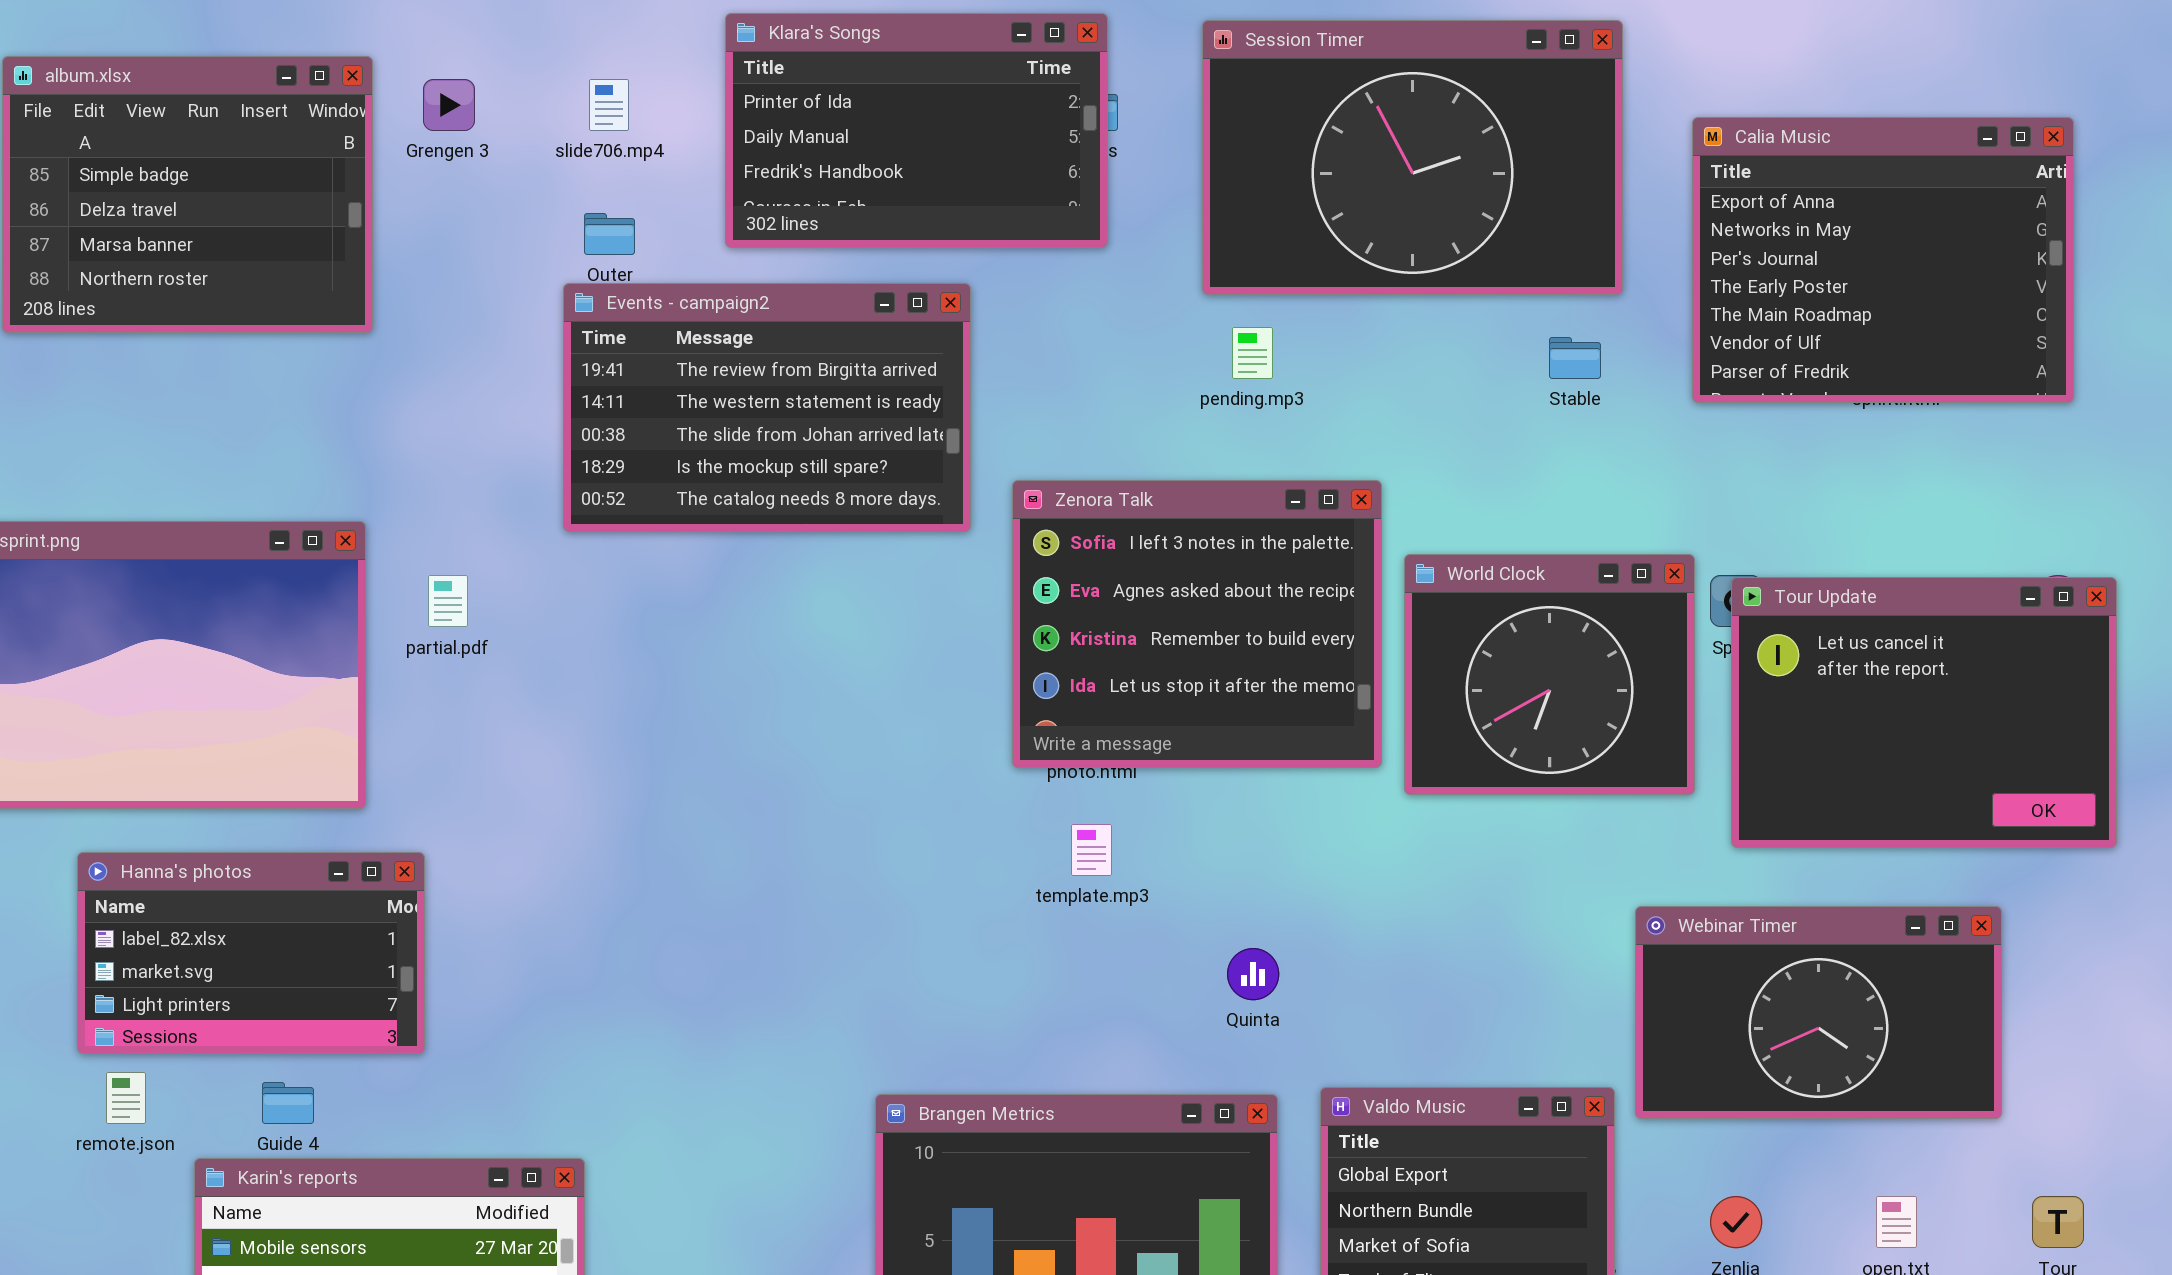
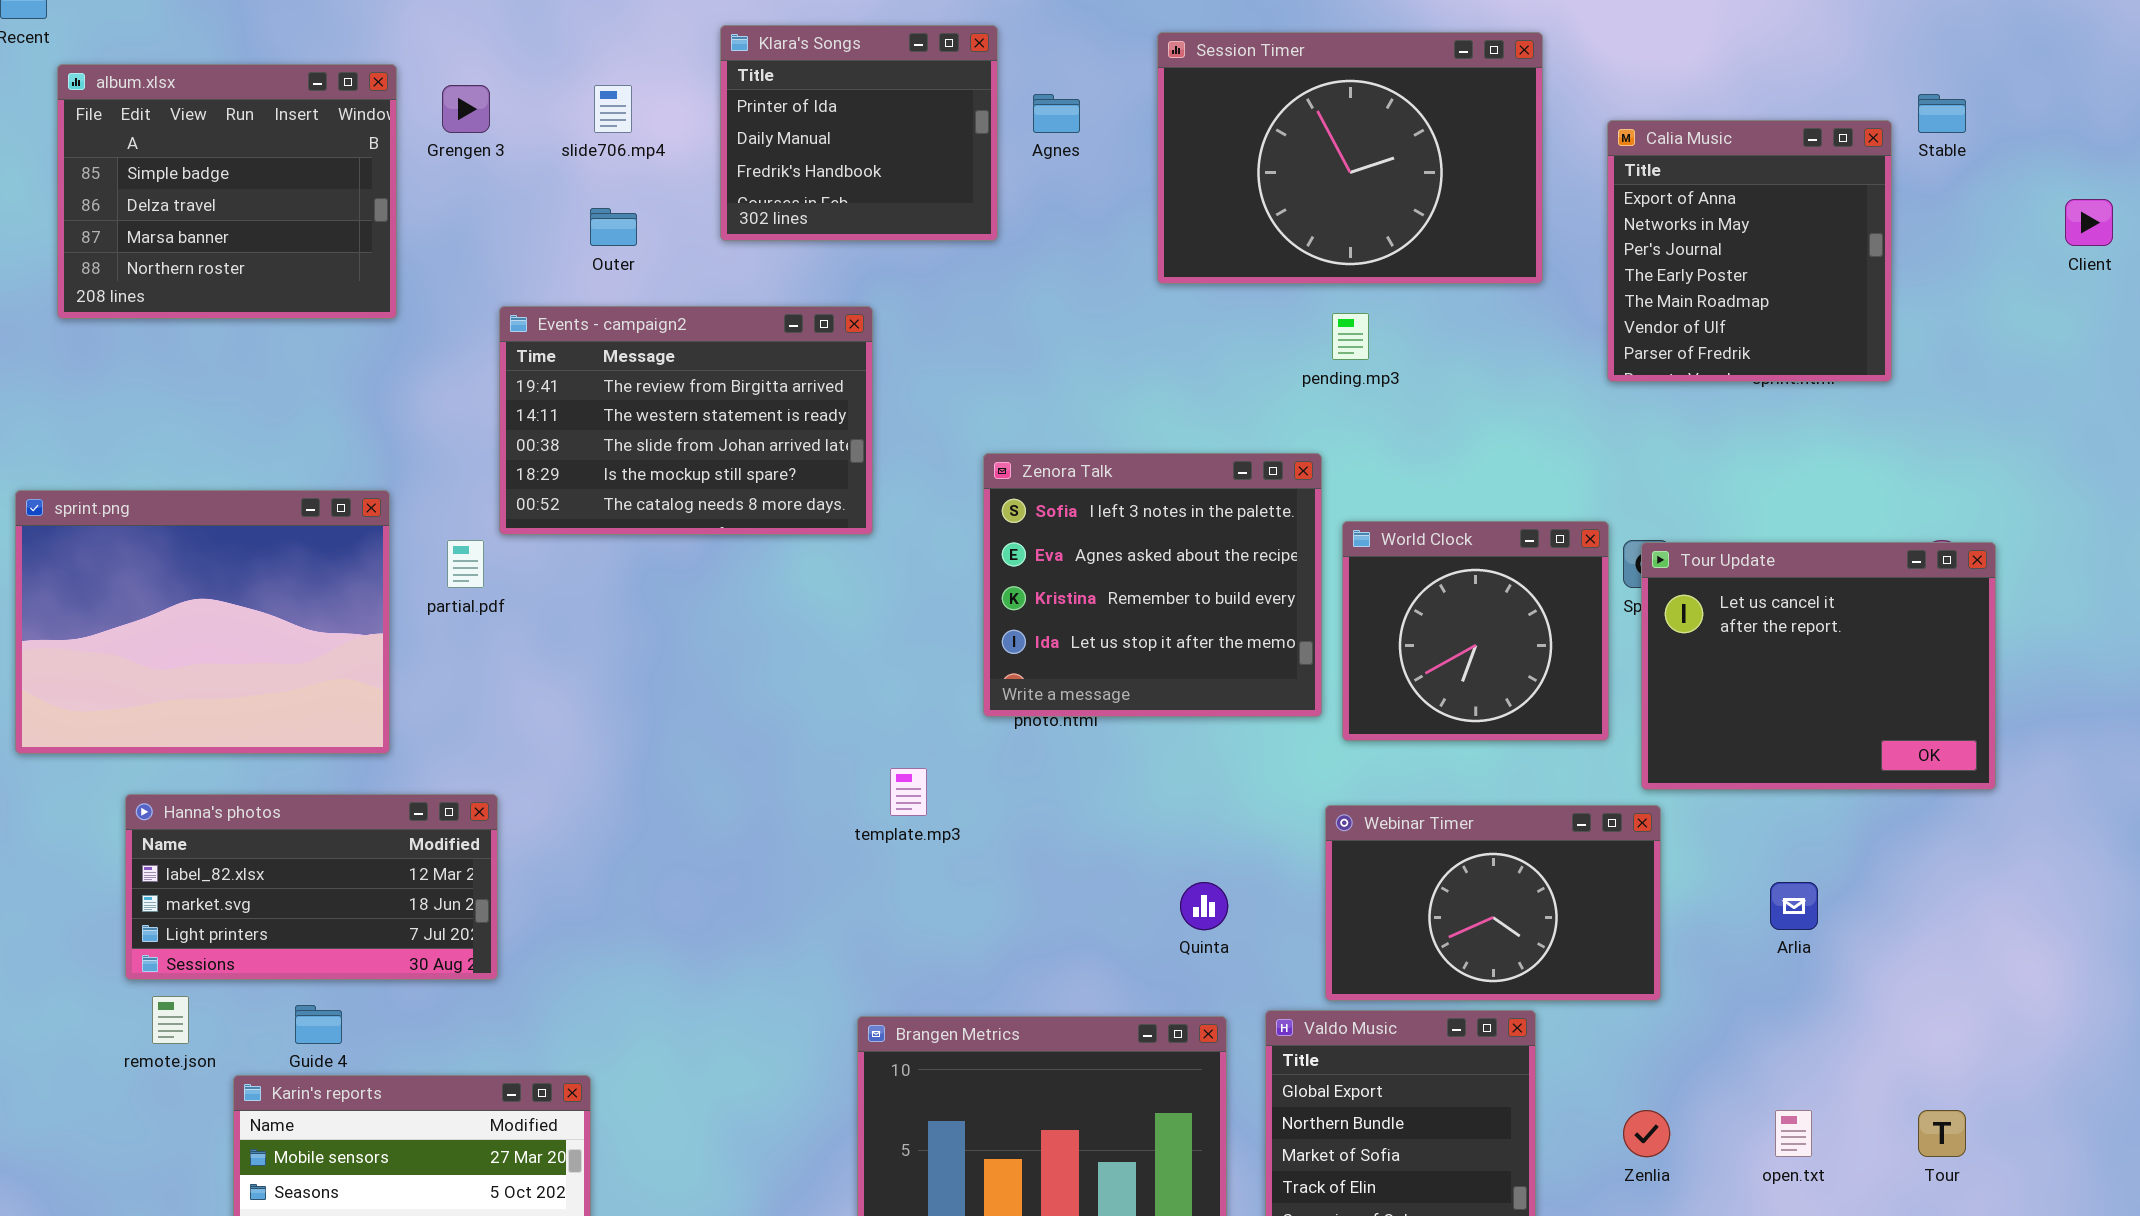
Klara's Songs: [725,13,1108,248] -> [720,25,998,241], resized
Calia Music: [1692,117,2074,403] -> [1607,120,1892,382], resized
Events - campaign2: [563,283,971,532] -> [499,306,873,535], moved
pending.mp3: [1232,327,1273,379] -> [1332,313,1369,360], moved
Stable: [1549,337,1601,379] -> [1918,94,1966,133], moved
template.mp3: [1071,824,1112,876] -> [890,768,927,816], moved
Hanna's photos: [77,852,425,1054] -> [125,794,498,980], resized
Webinar Timer: [1635,906,2002,1119] -> [1325,805,1661,1001], moved

